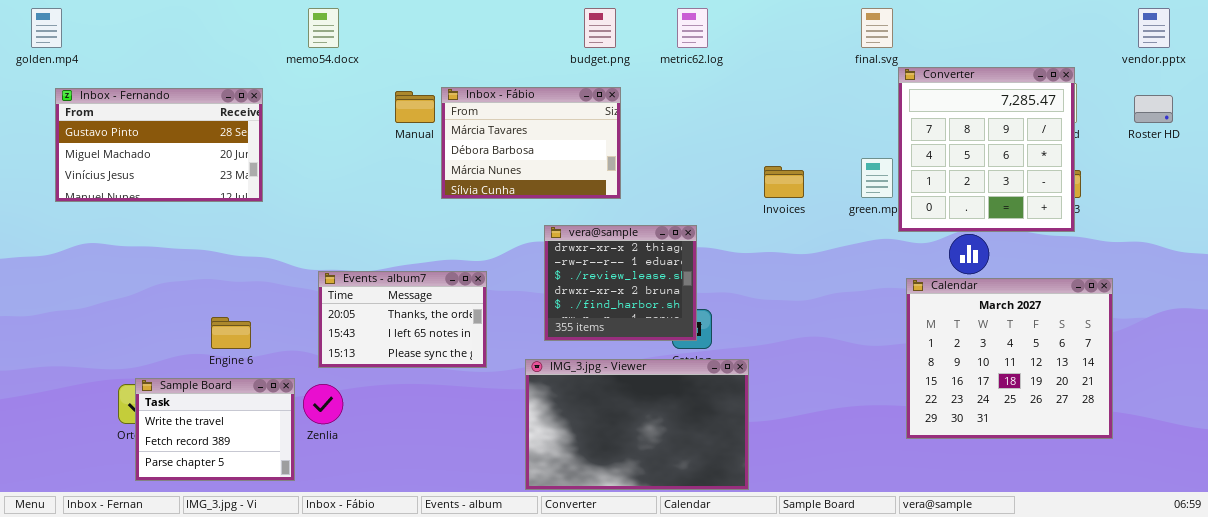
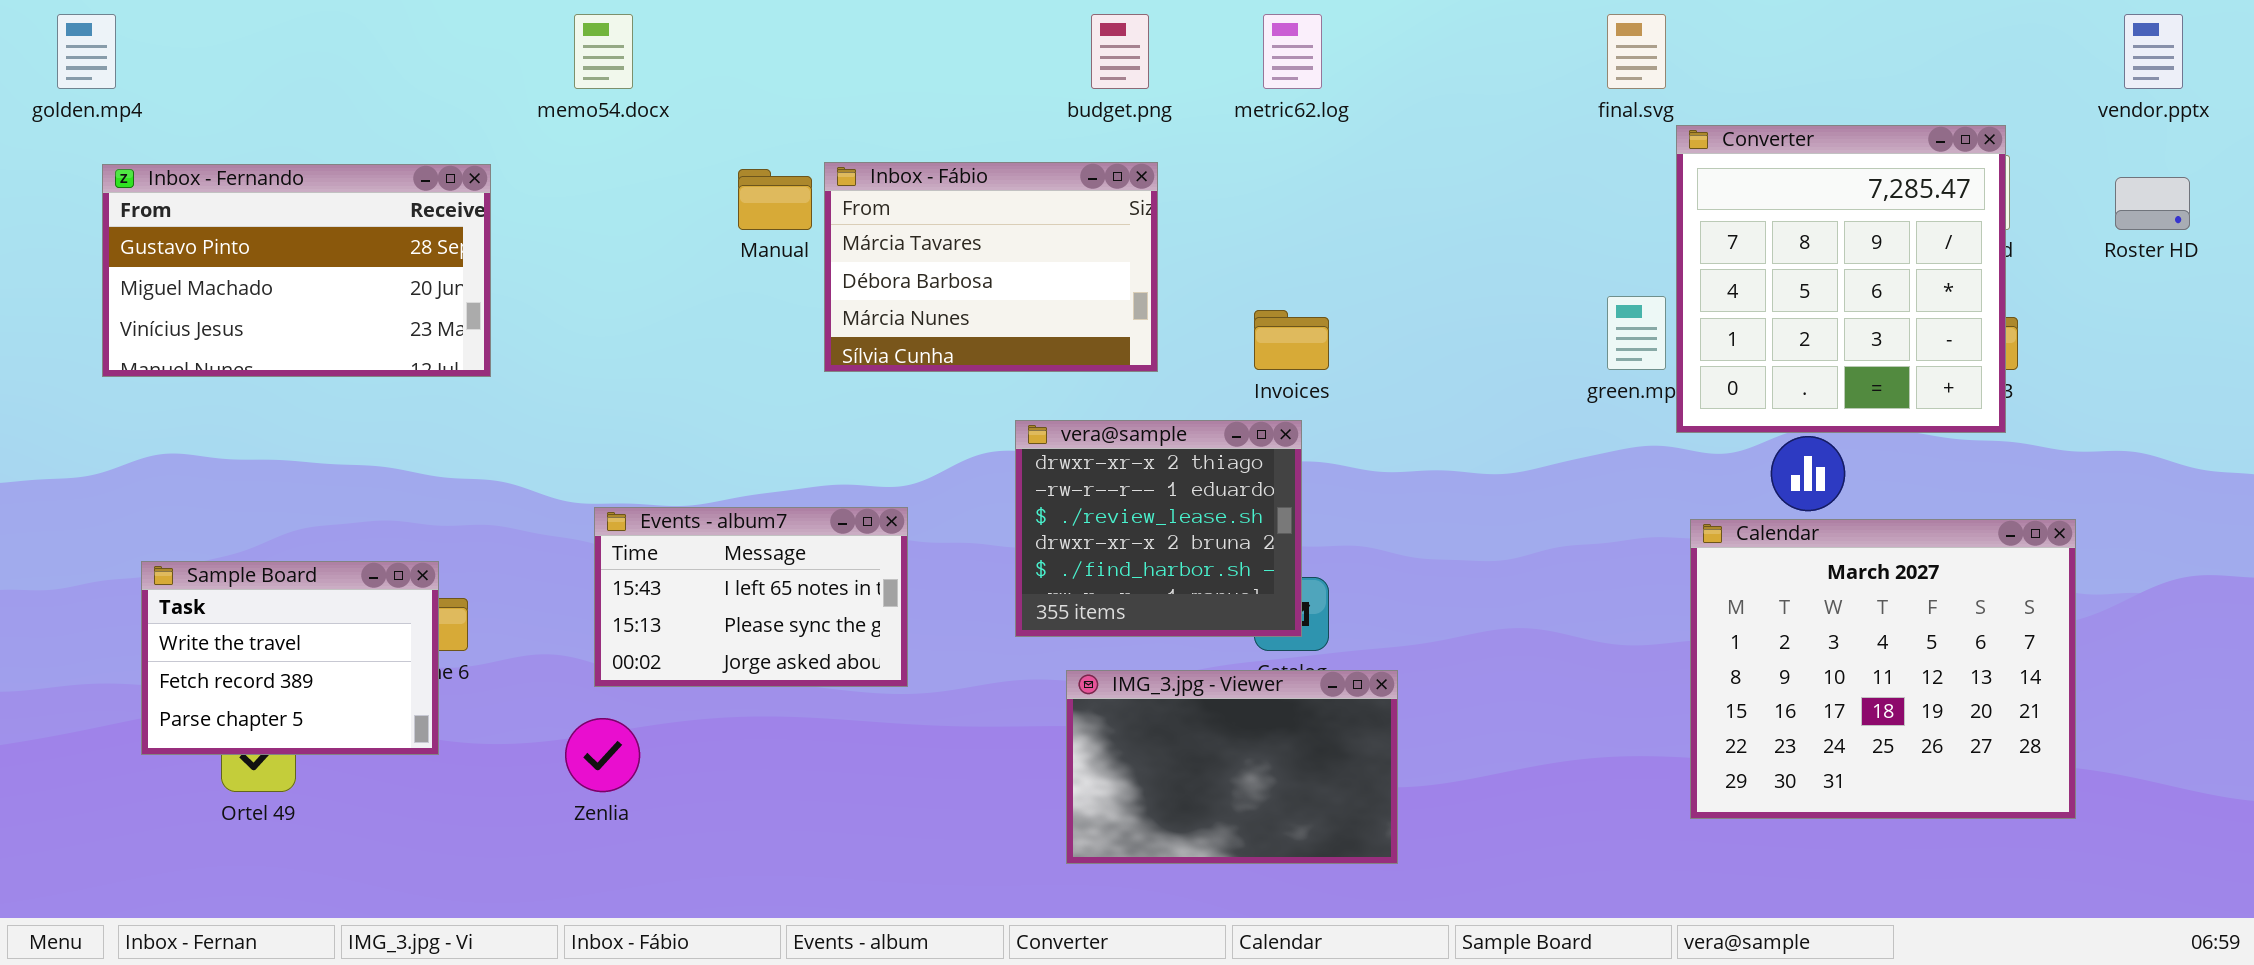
Invoices: [764,166,804,198] -> [1254,310,1329,370], moved
Events - album7: [318,271,487,368] -> [594,507,908,687], scrolled down 1 row
IMG_3.jpg - Viewer: [525,359,749,490] -> [1066,670,1398,864], resized
Sample Board: [135,378,295,481] -> [141,561,439,755], moved

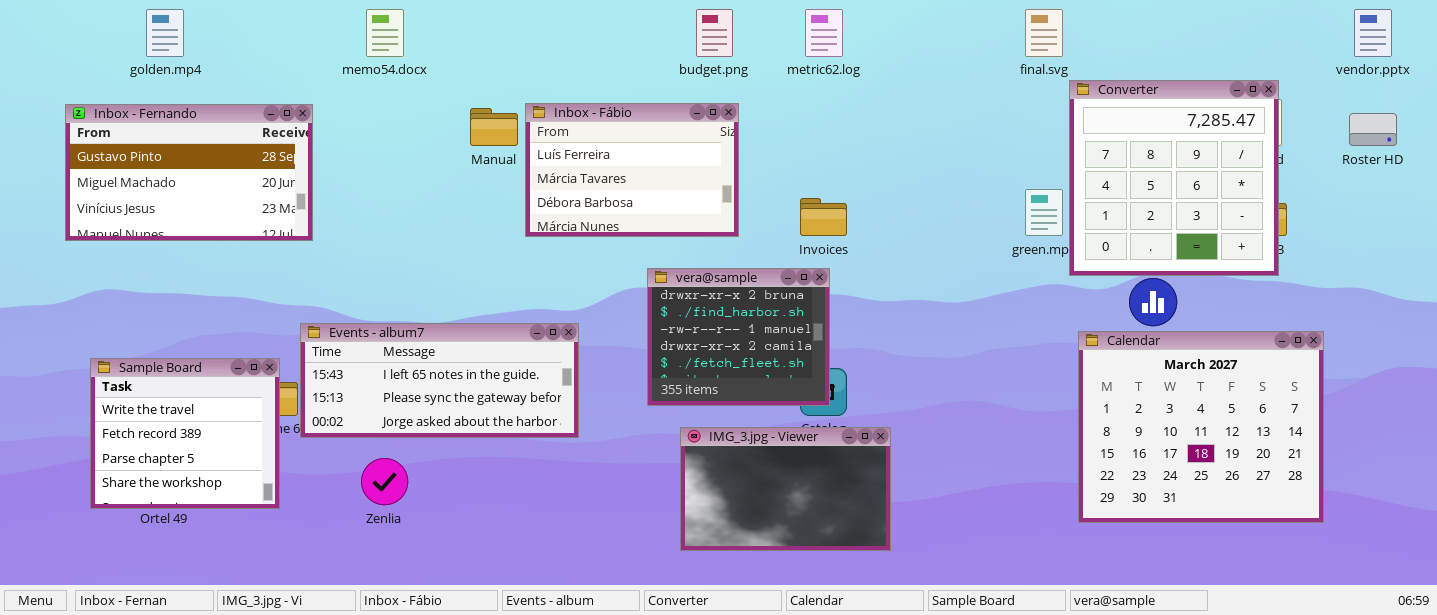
golden.mp4: [57,14,116,89] -> [146,9,184,57], moved
Inbox - Fábio: [824,162,1158,372] -> [525,103,739,237], scrolled up 1 row
vera@sample: [1015,420,1302,637] -> [647,268,830,406], scrolled down 3 rows
Events - album7: [594,507,908,687] -> [300,323,579,438], resized
Sample Board: [141,561,439,755] -> [90,358,280,509], resized

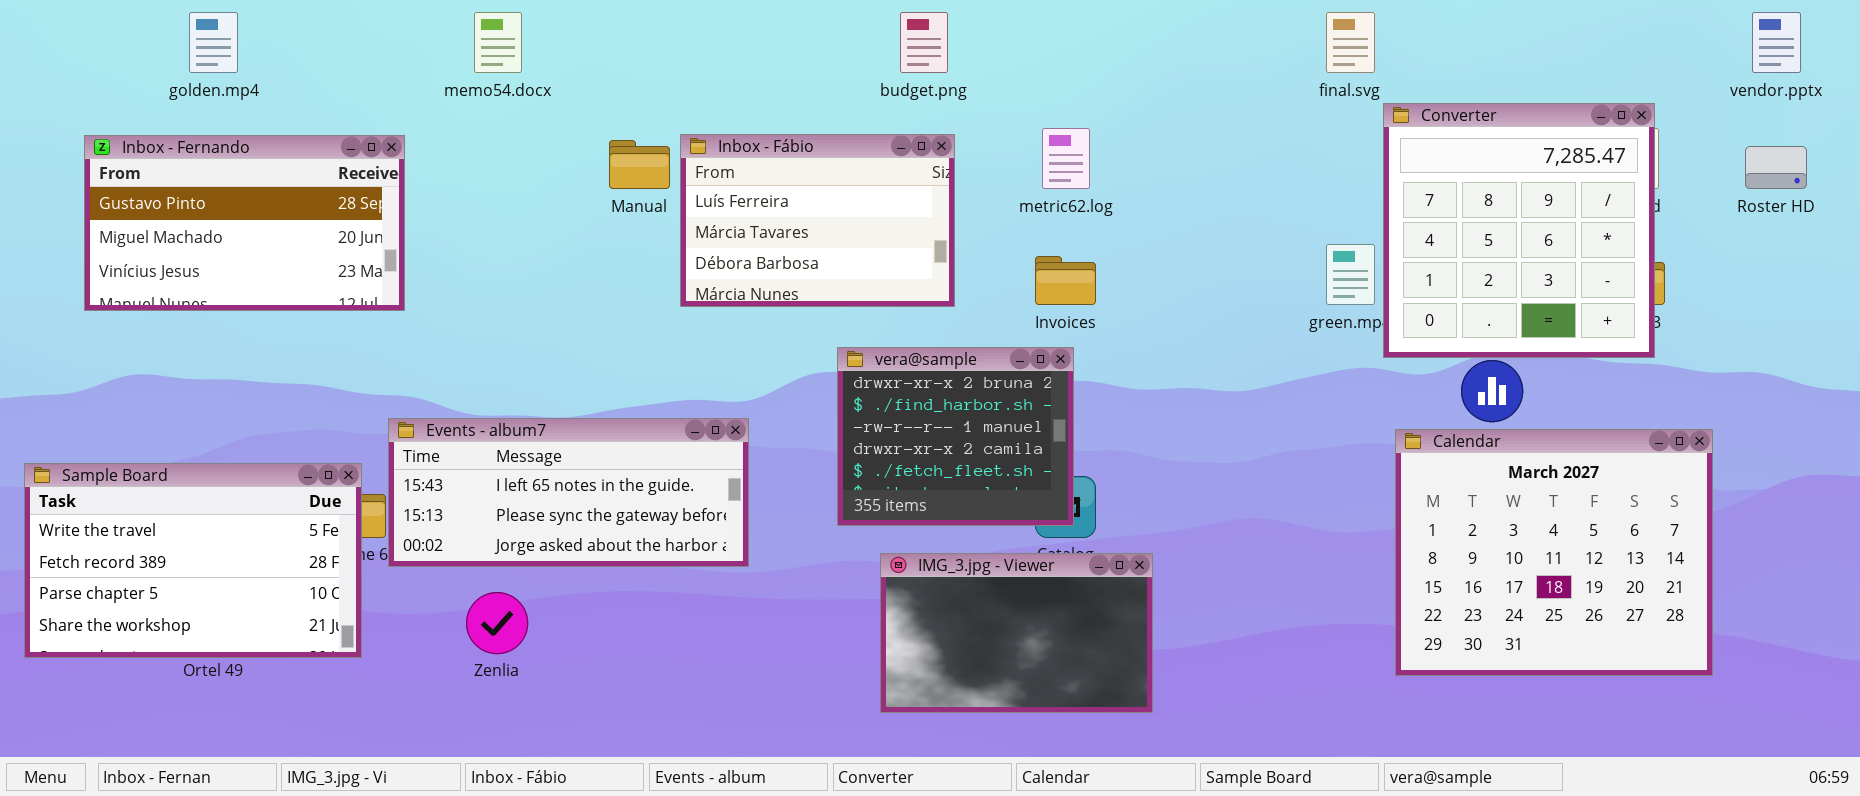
metric62.log: [805,9,843,57] -> [1042,128,1090,189], moved
Sample Board: [90,358,280,509] -> [24,463,362,658], resized

